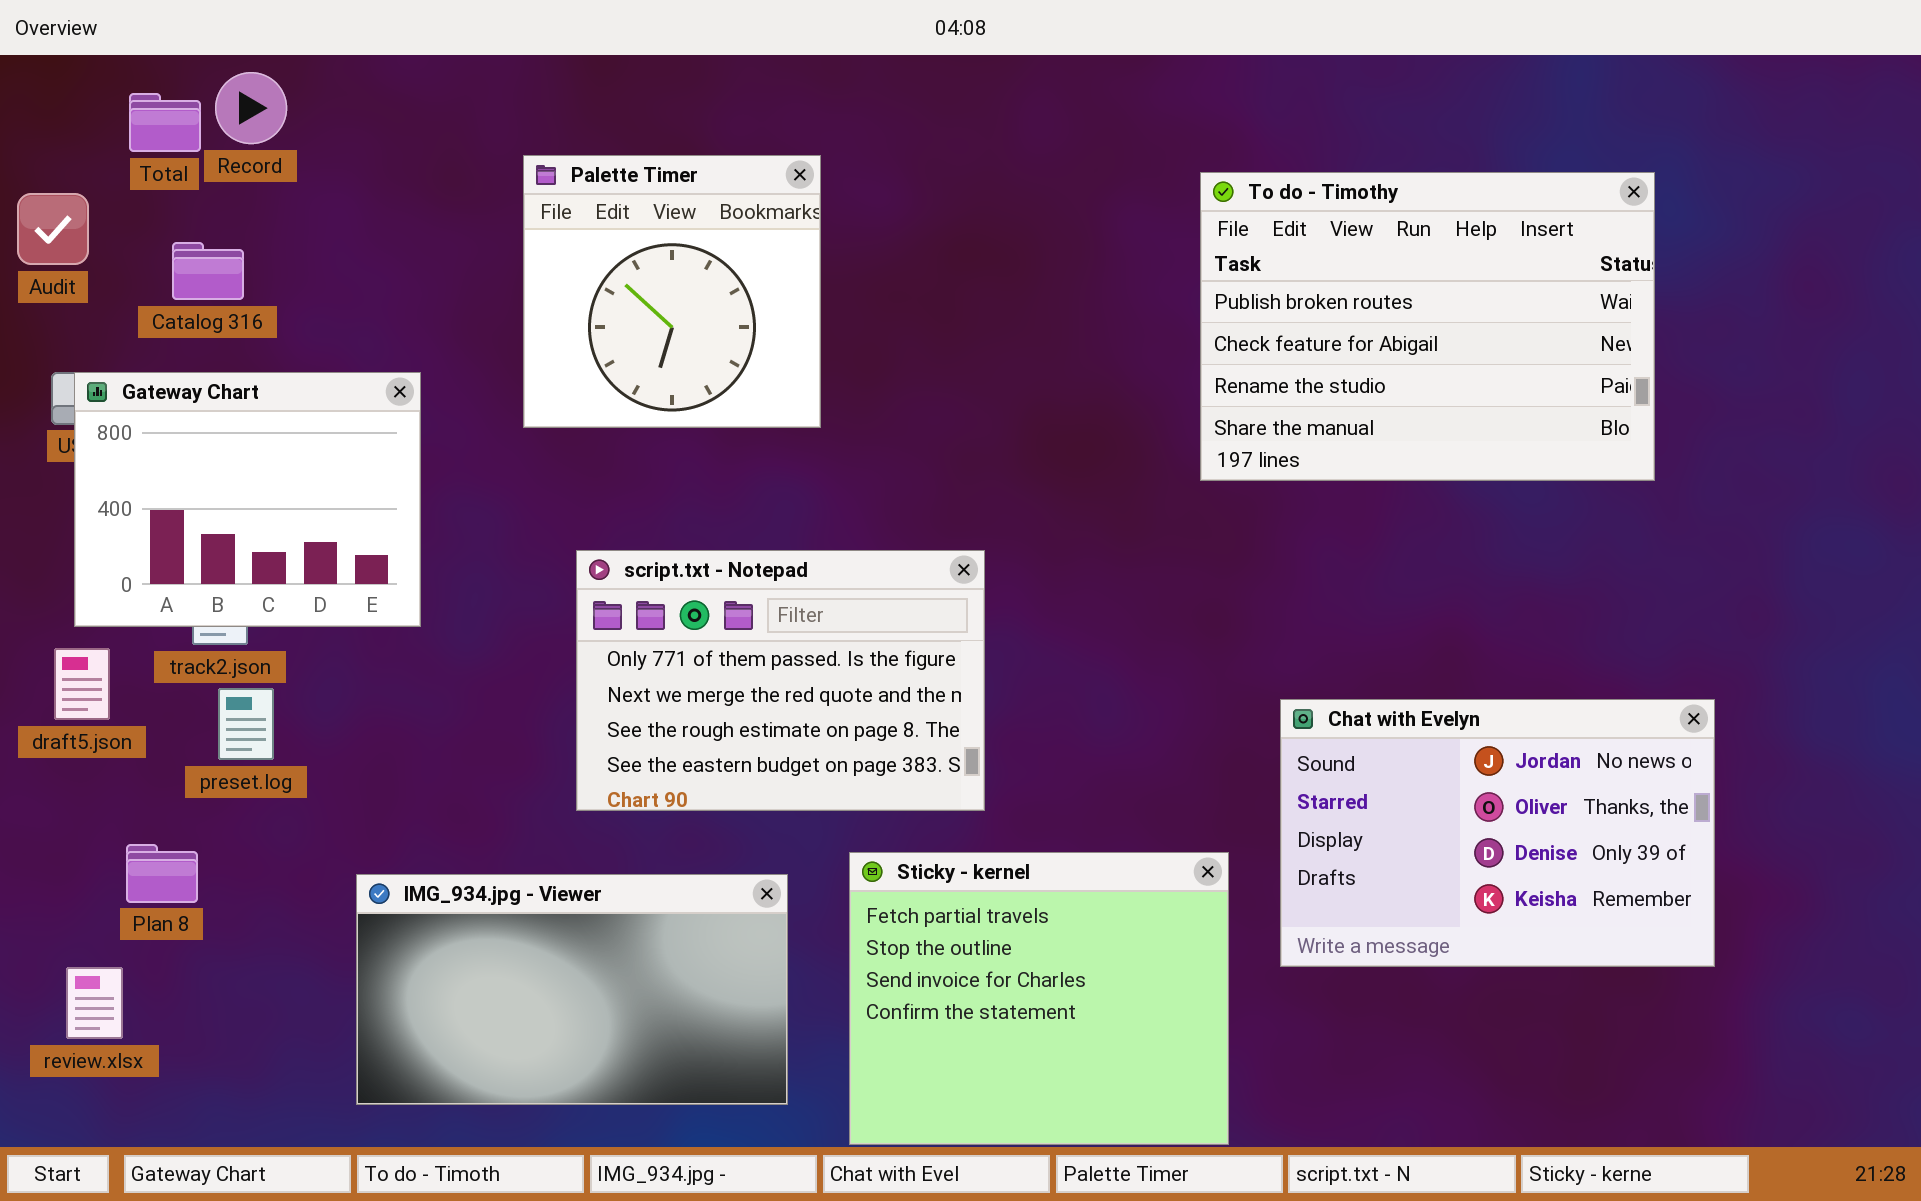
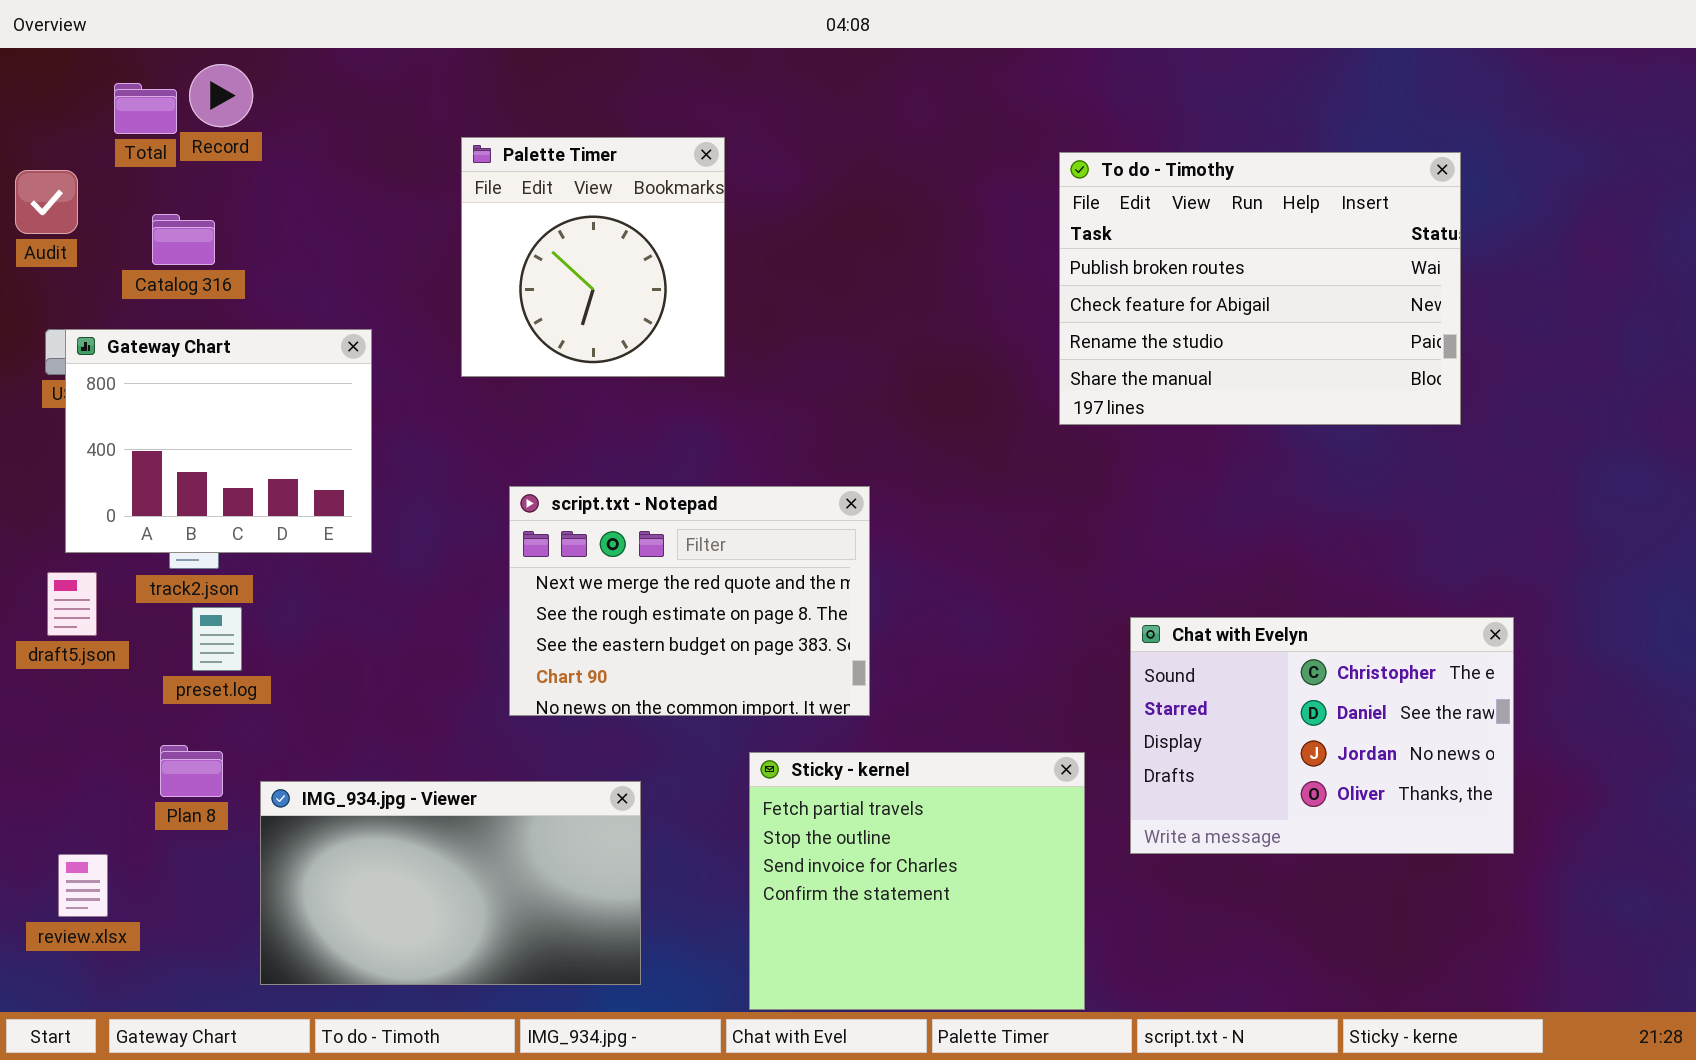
script.txt - Notepad: [576,550,985,811] -> [509,486,870,716], scrolled down 1 row
Chat with Evelyn: [1280,699,1715,967] -> [1130,617,1514,854], scrolled up 2 rows
Plan 8: [126,844,198,903] -> [160,745,223,797], moved
IMG_934.jpg - Viewer: [356,874,788,1105] -> [260,781,641,985], moved

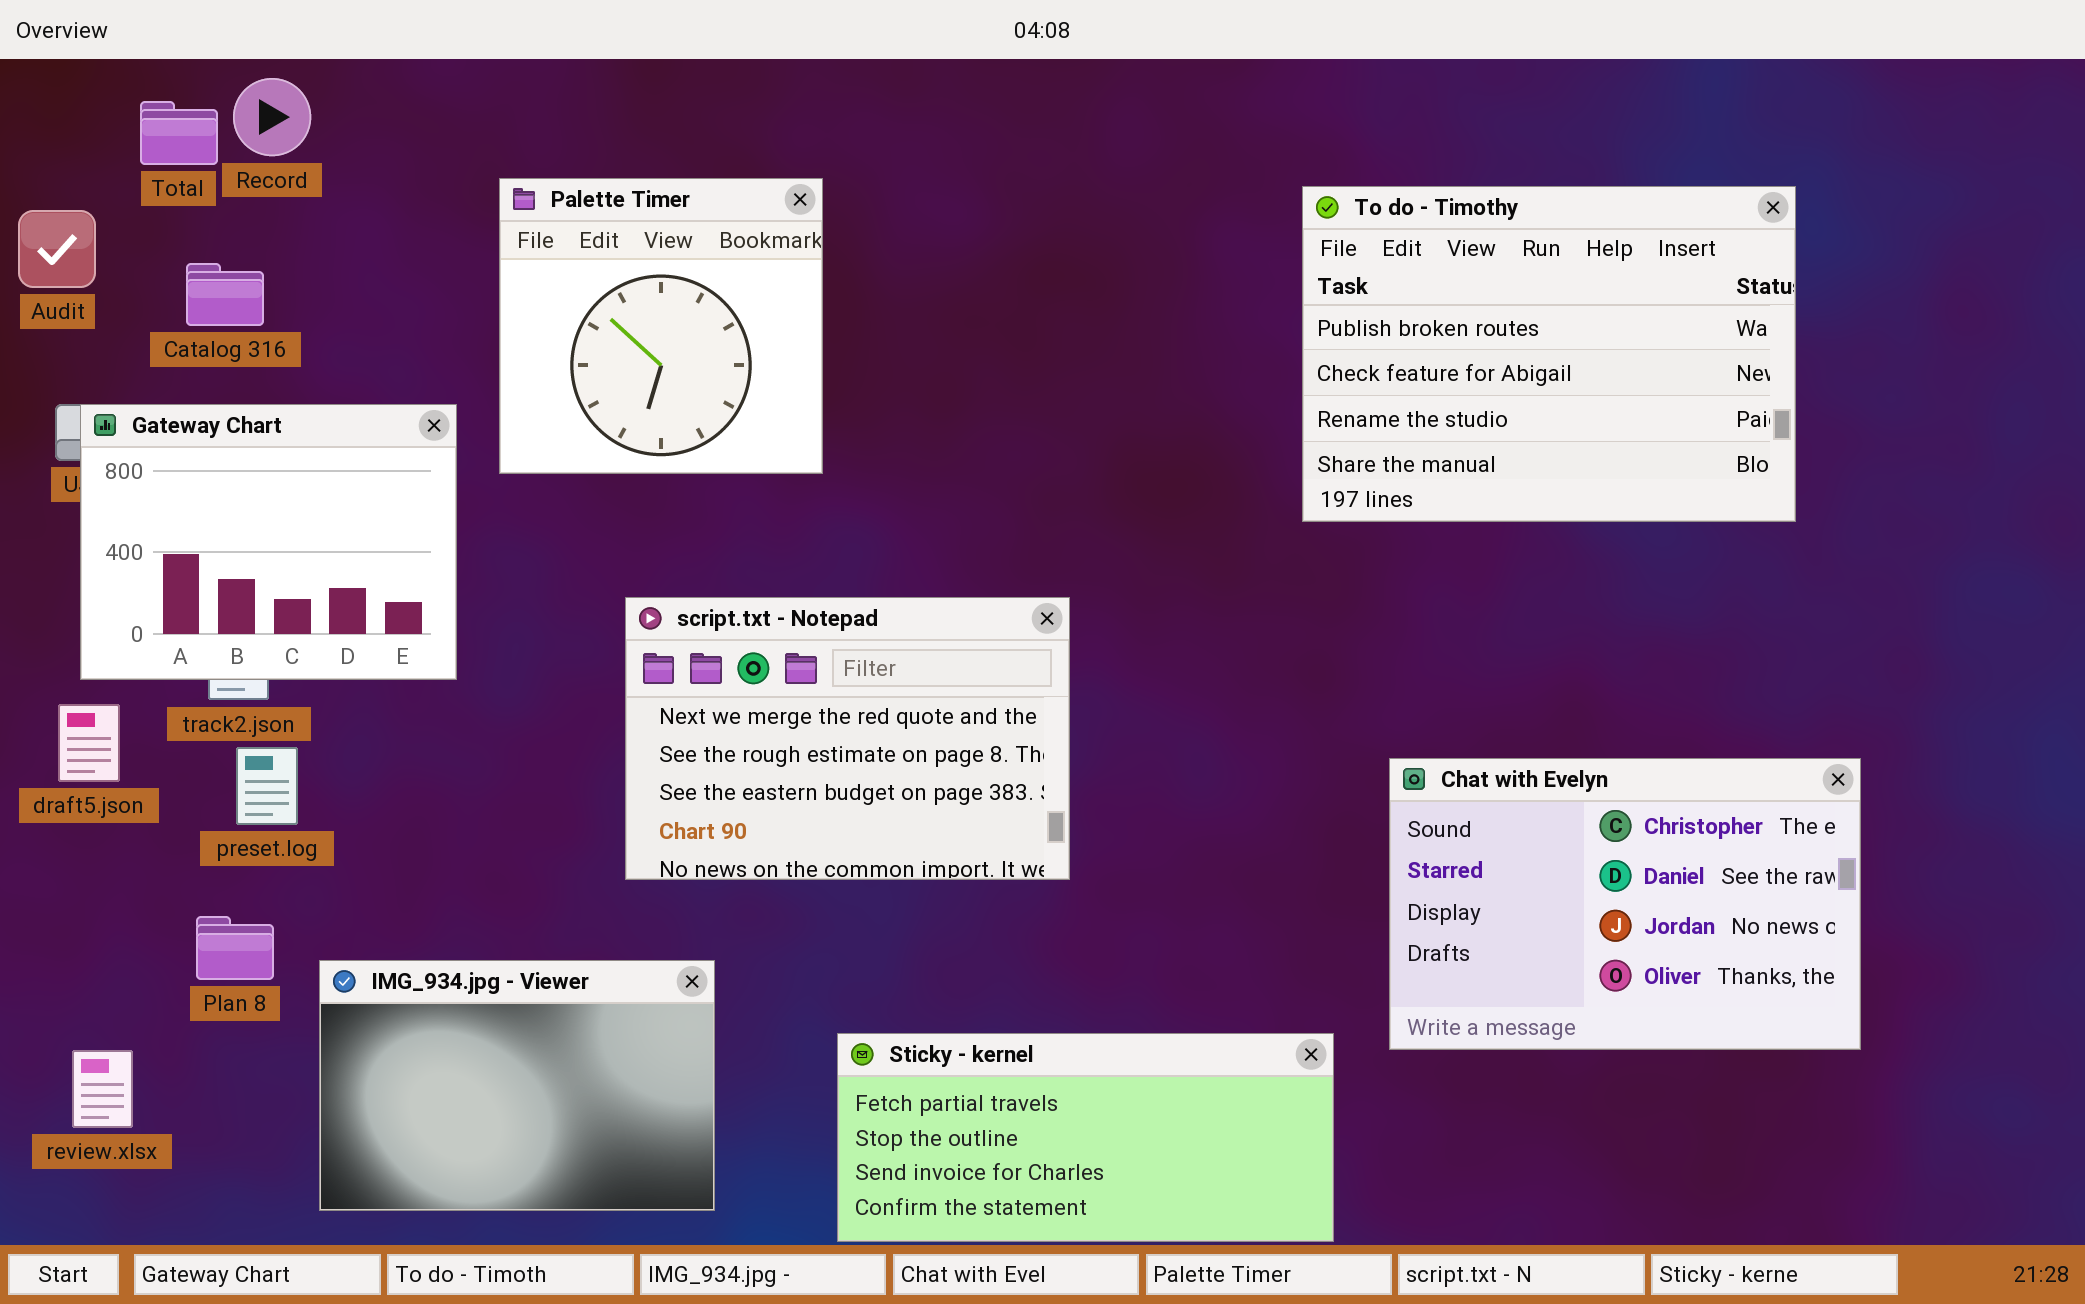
Palette Timer: [461,137,725,377] -> [499,178,823,474], moved
Sticky - kernel: [749,752,1085,1010] -> [837,1033,1334,1242], resized
IMG_934.jpg - Viewer: [260,781,641,985] -> [319,960,715,1211], resized

